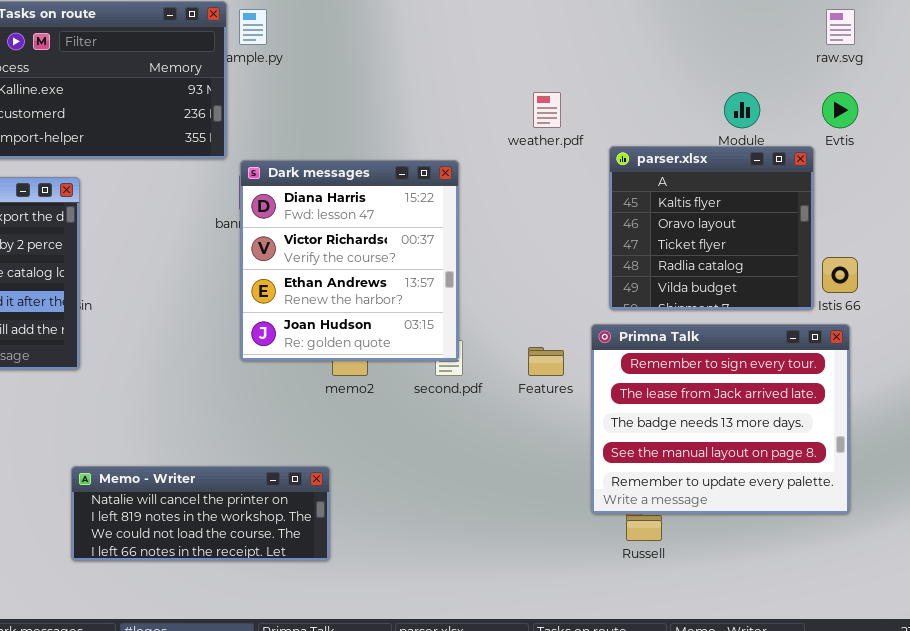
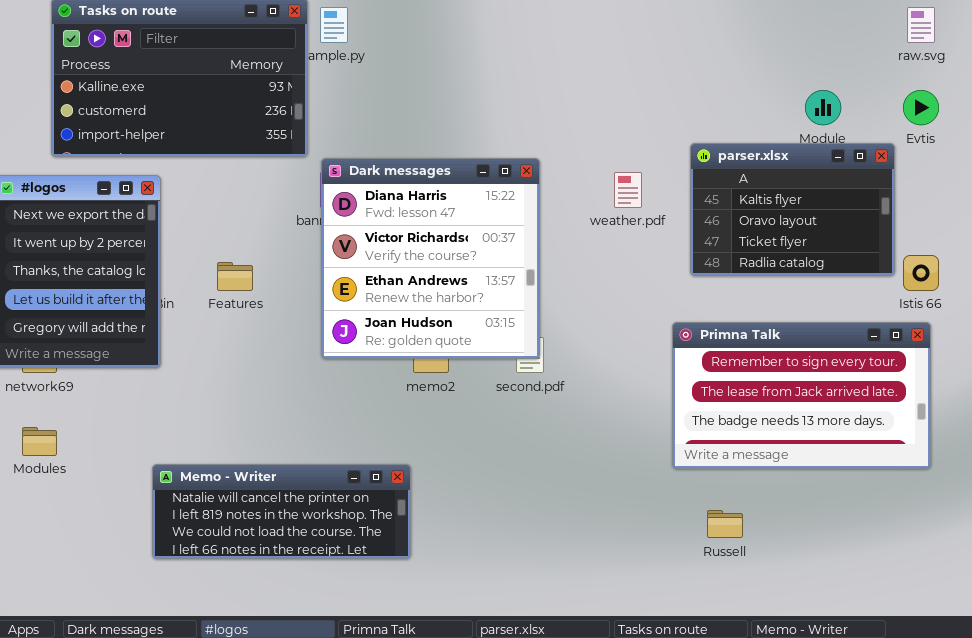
weather.pdf: [533,92,561,128] -> [614,172,642,208], moved
parser.xlsx: [609,146,814,310] -> [690,143,895,276], resized
Primna Talk: [591,324,850,514] -> [672,322,931,469], resized
Features: [528,347,564,376] -> [217,262,253,291], moved

